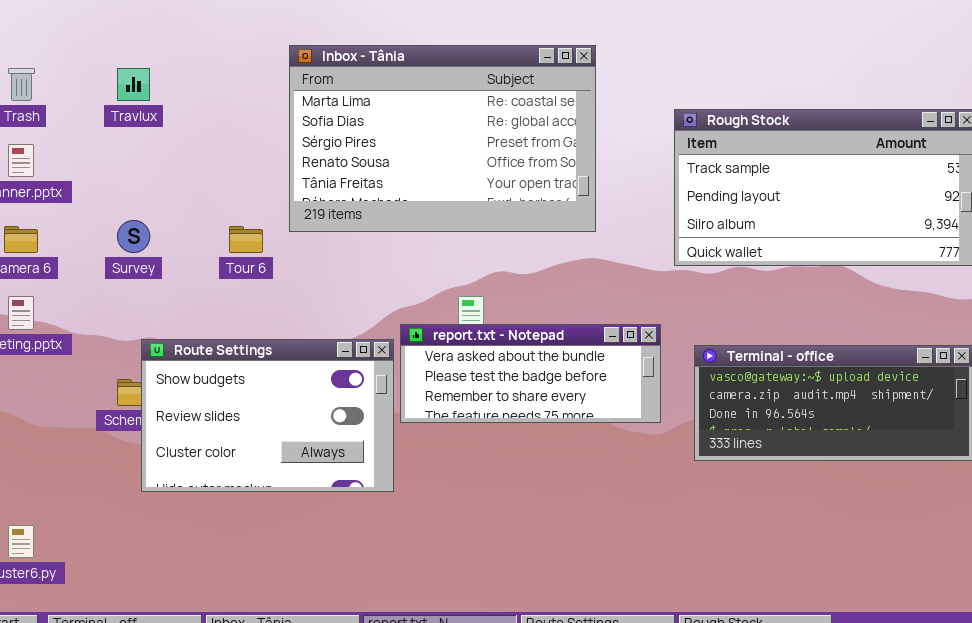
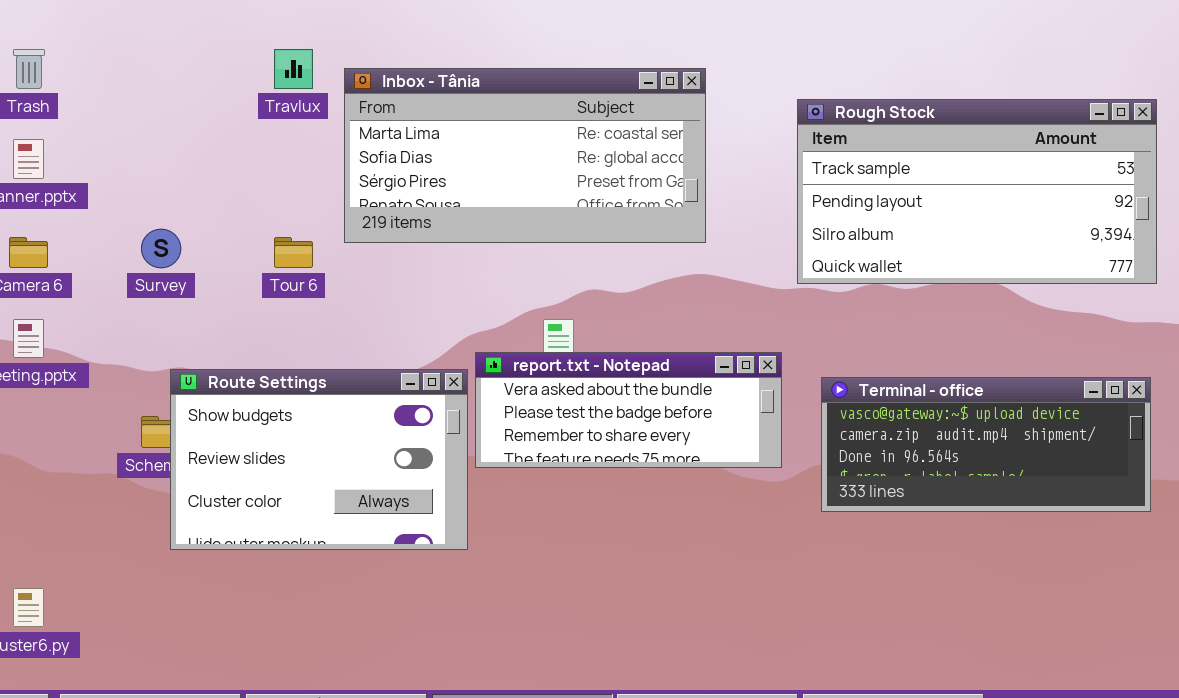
Inbox - Tânia: [289,45,596,232] -> [344,68,706,243], resized
Travlux: [117,68,150,101] -> [274,49,313,89], moved

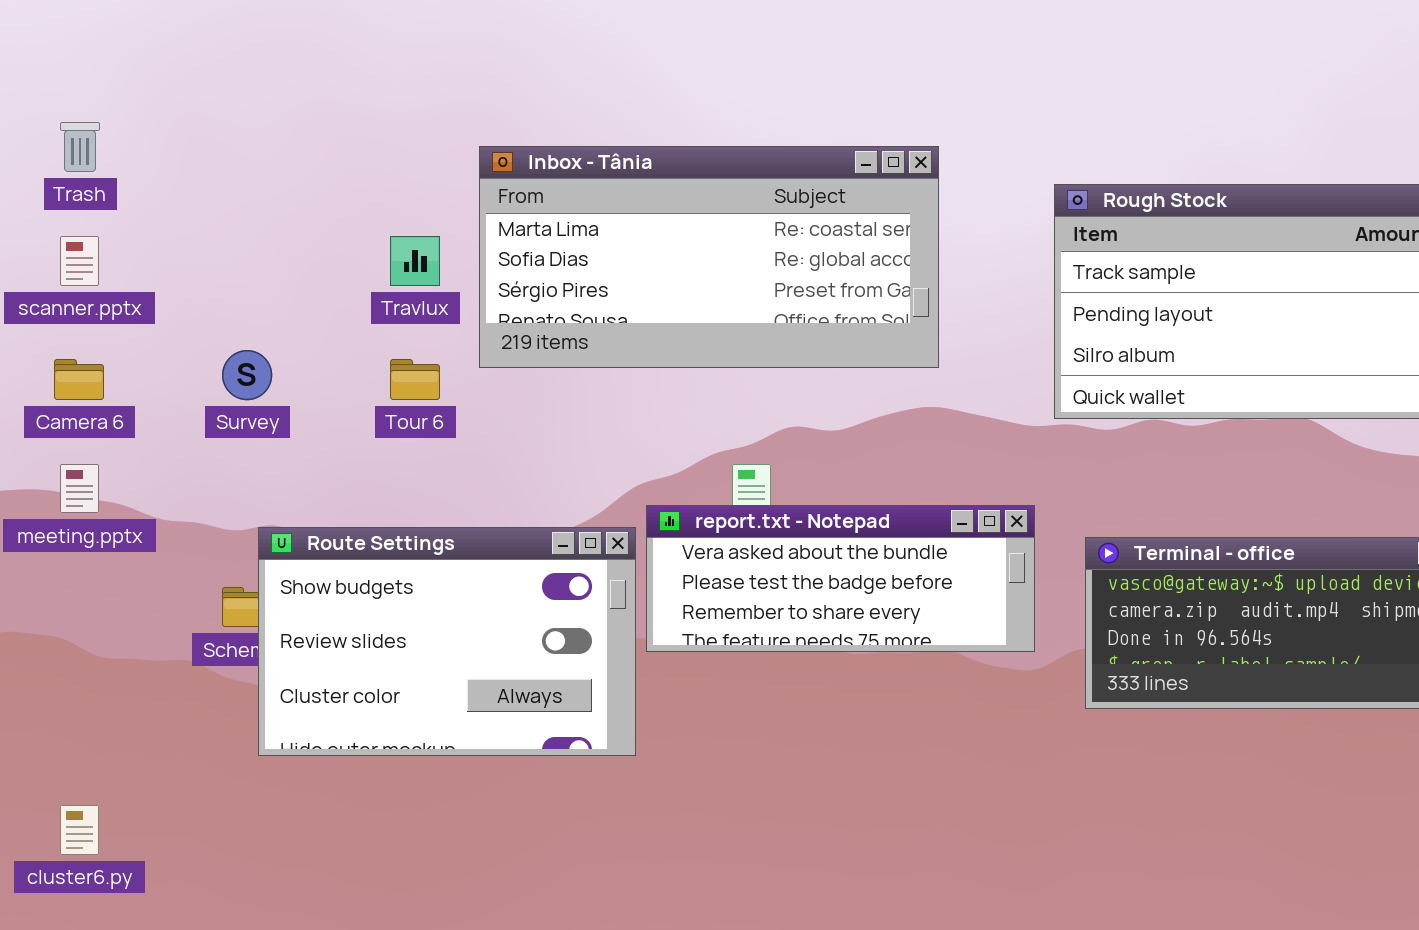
Travlux: [274,49,313,89] -> [390,236,440,286], moved

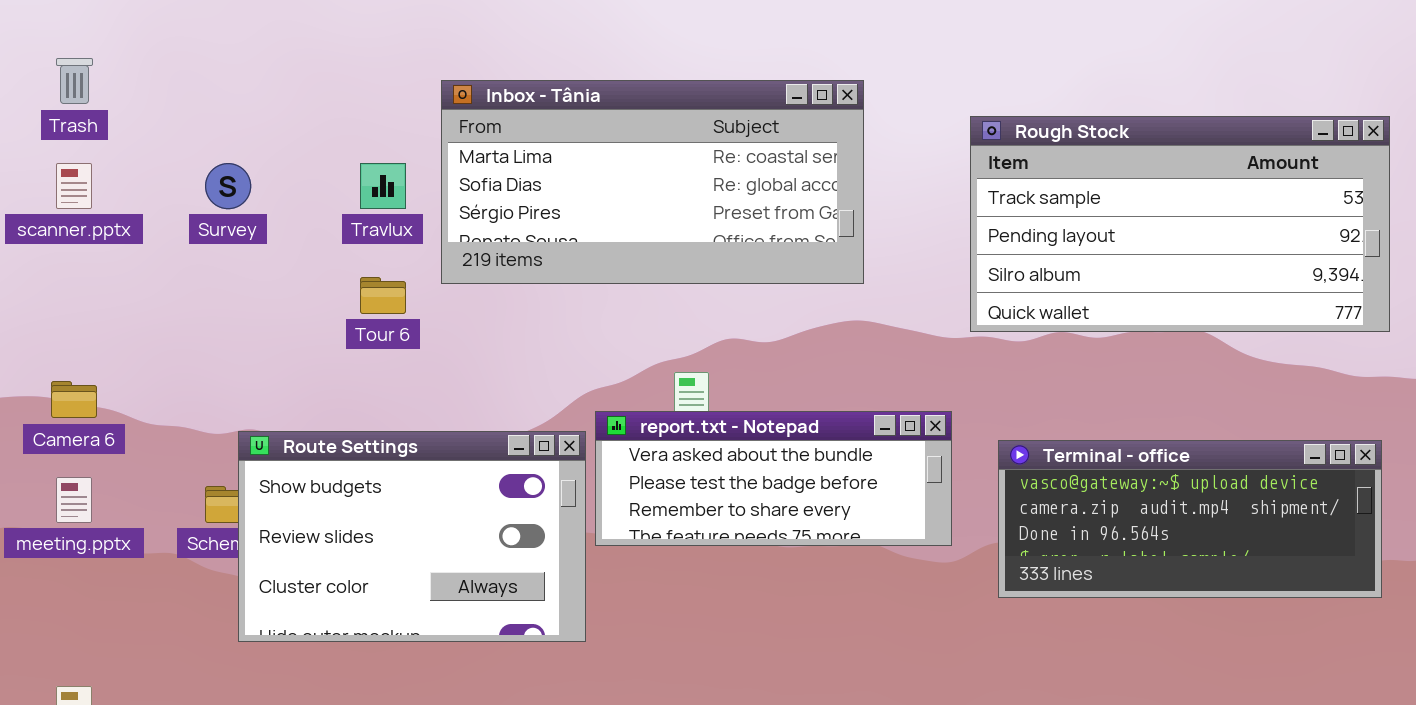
Survey: [222,350,272,400] -> [205,163,251,209], moved
Camera 6: [54,359,104,400] -> [51,381,97,418], moved
meeting.pptx: [60,464,99,513] -> [56,477,92,523], moved

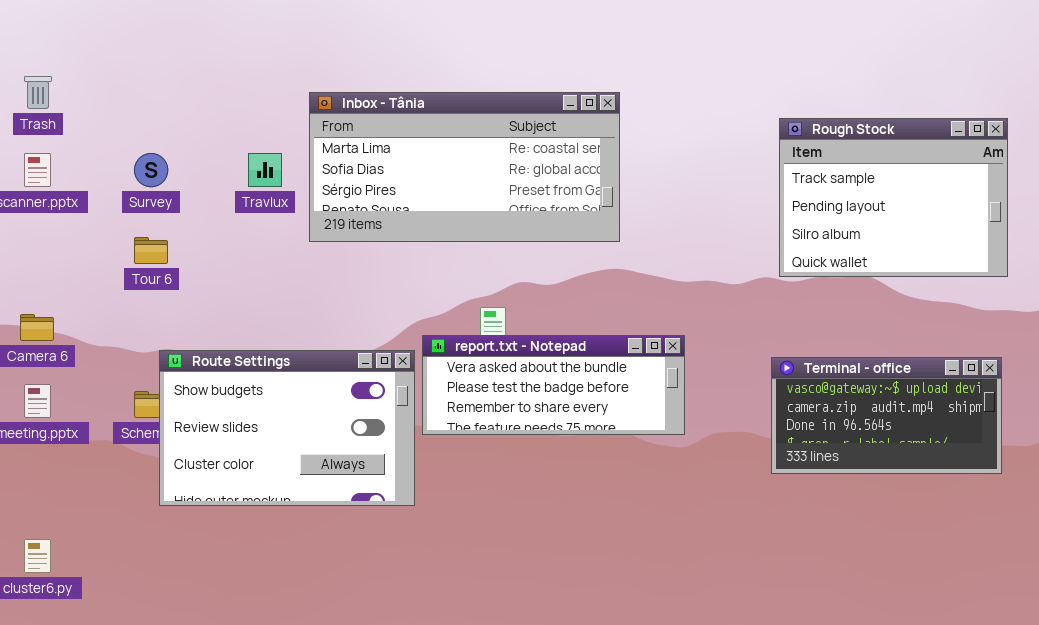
Rough Stock: [970,116,1390,332] -> [779,118,1008,277], resized
Tour 6: [360,277,406,314] -> [134,237,168,264], moved
Terminal - office: [998,440,1382,598] -> [771,357,1002,474], resized

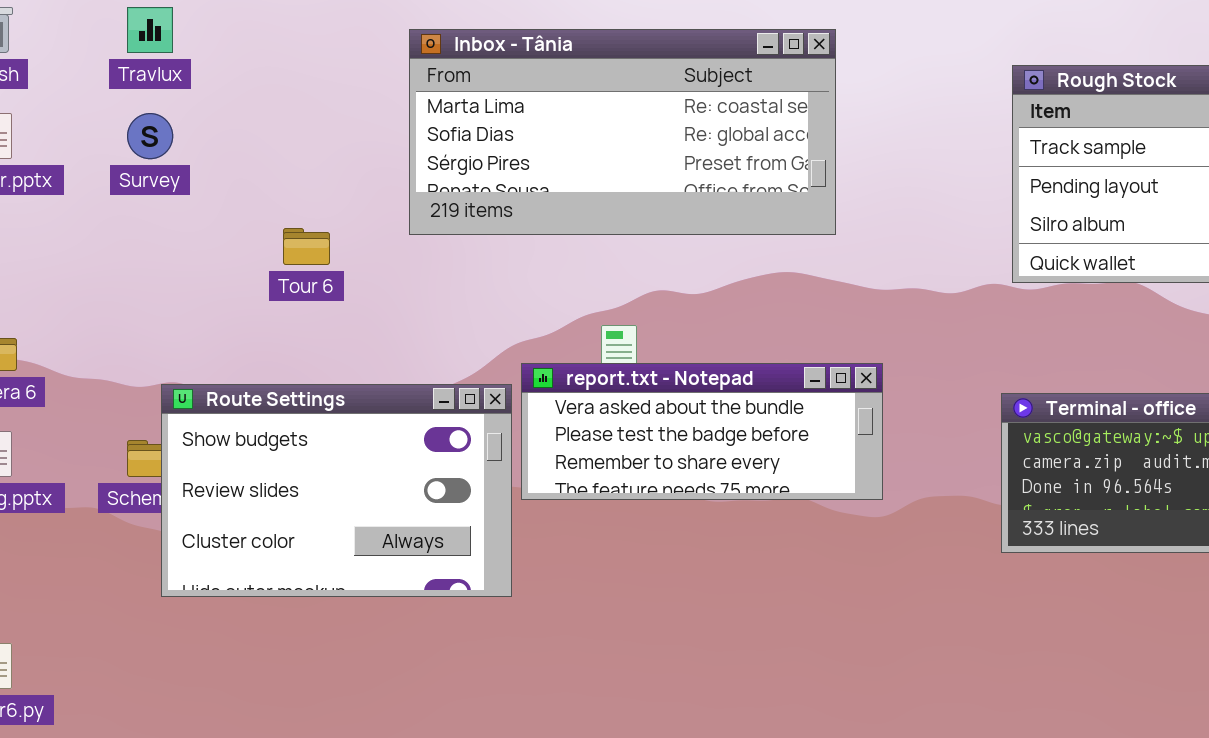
Inbox - Tânia: [309,92,620,242] -> [409,29,836,235], moved
Travlux: [248,153,282,187] -> [127,7,173,53], moved
Tour 6: [134,237,168,264] -> [283,228,330,265], moved

